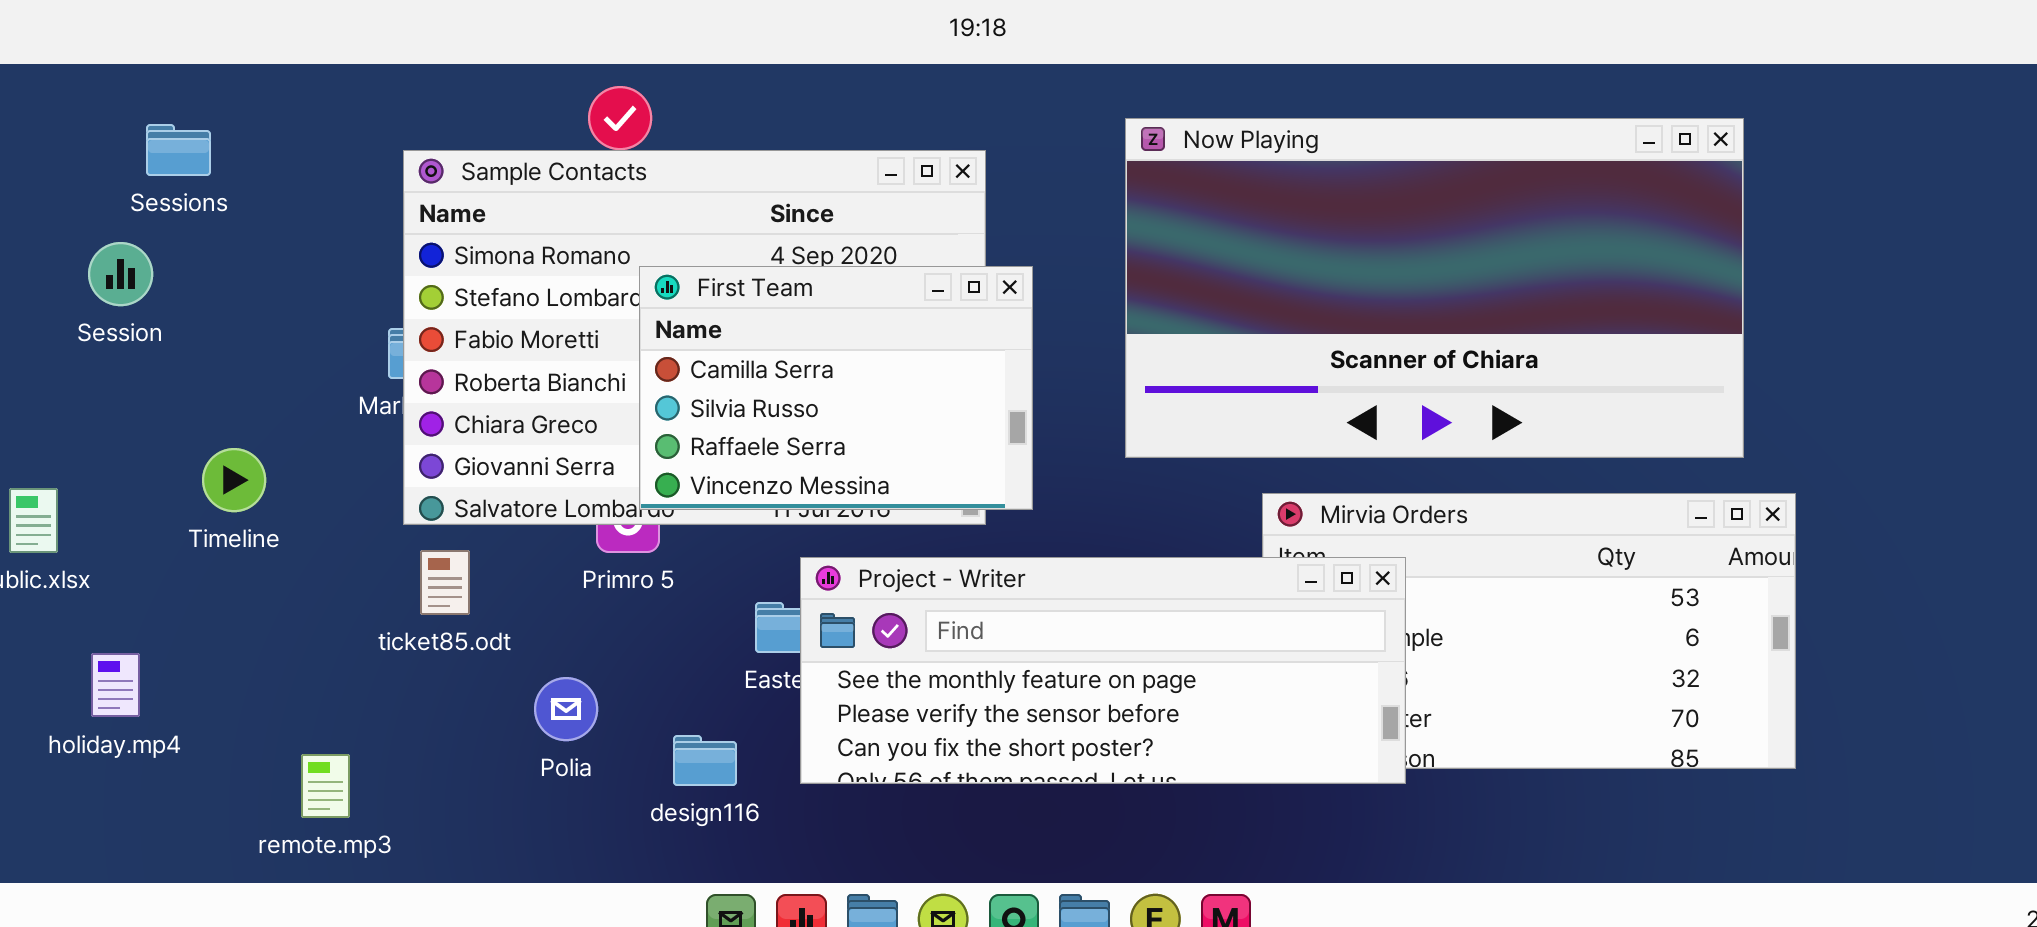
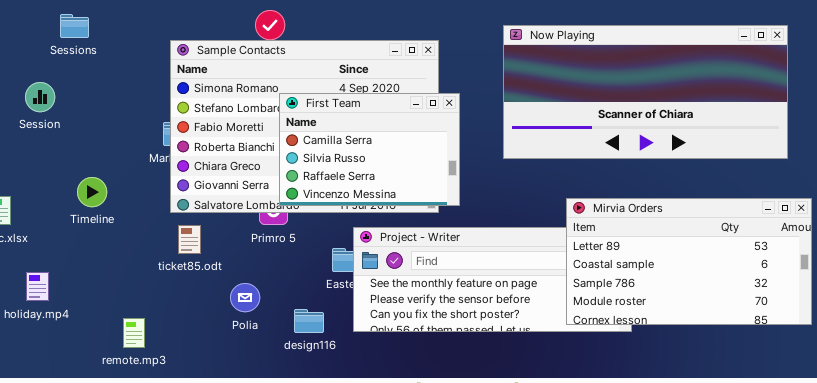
Now Playing: [1125,118,1744,458] -> [503,25,788,159], resized
Sessions: [146,124,211,176] -> [60,14,89,38], moved
Mirvia Orders: [1262,493,1796,769] -> [566,198,812,325], raised

